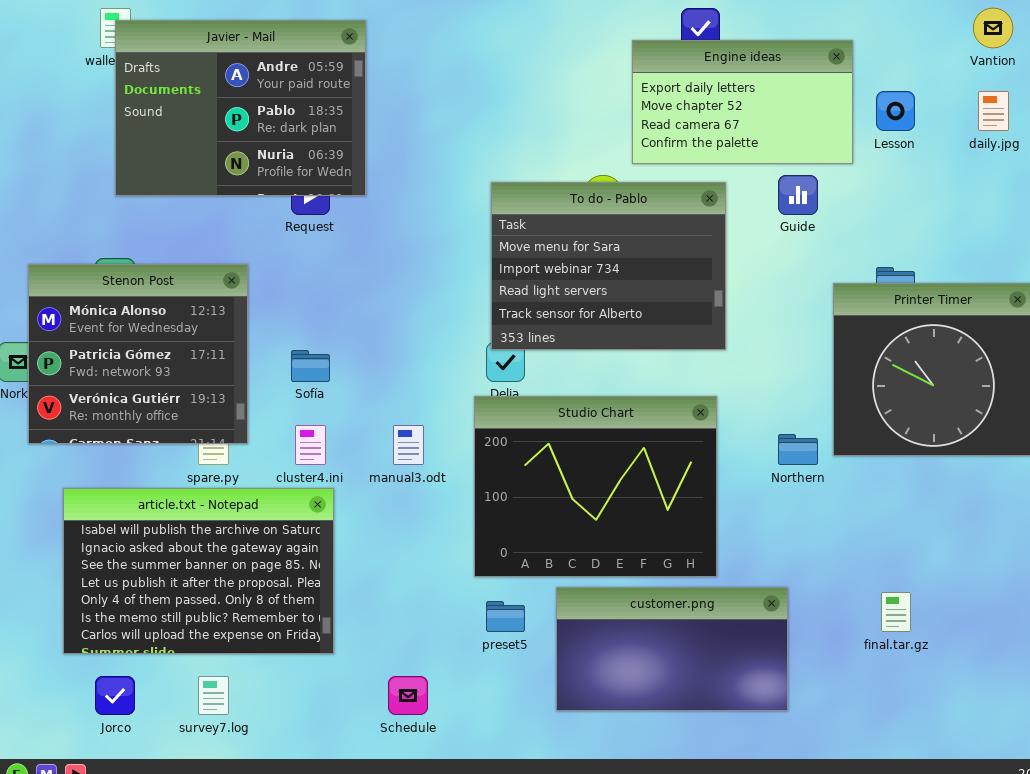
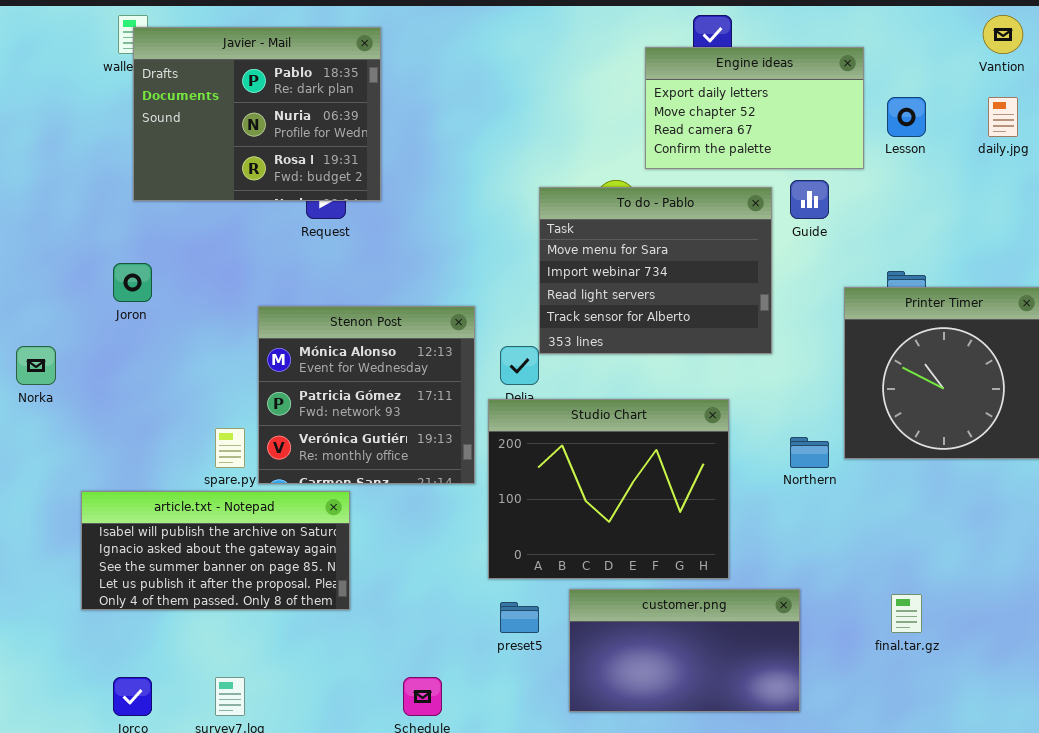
Javier - Mail: [115,20,366,196] -> [133,27,381,201], scrolled down 1 row
To do - Pablo: [491,182,726,350] -> [539,187,772,354], moved
Stenon Post: [28,264,248,444] -> [258,306,475,484], moved
article.txt - Notepad: [63,488,334,654] -> [81,491,350,610], resized

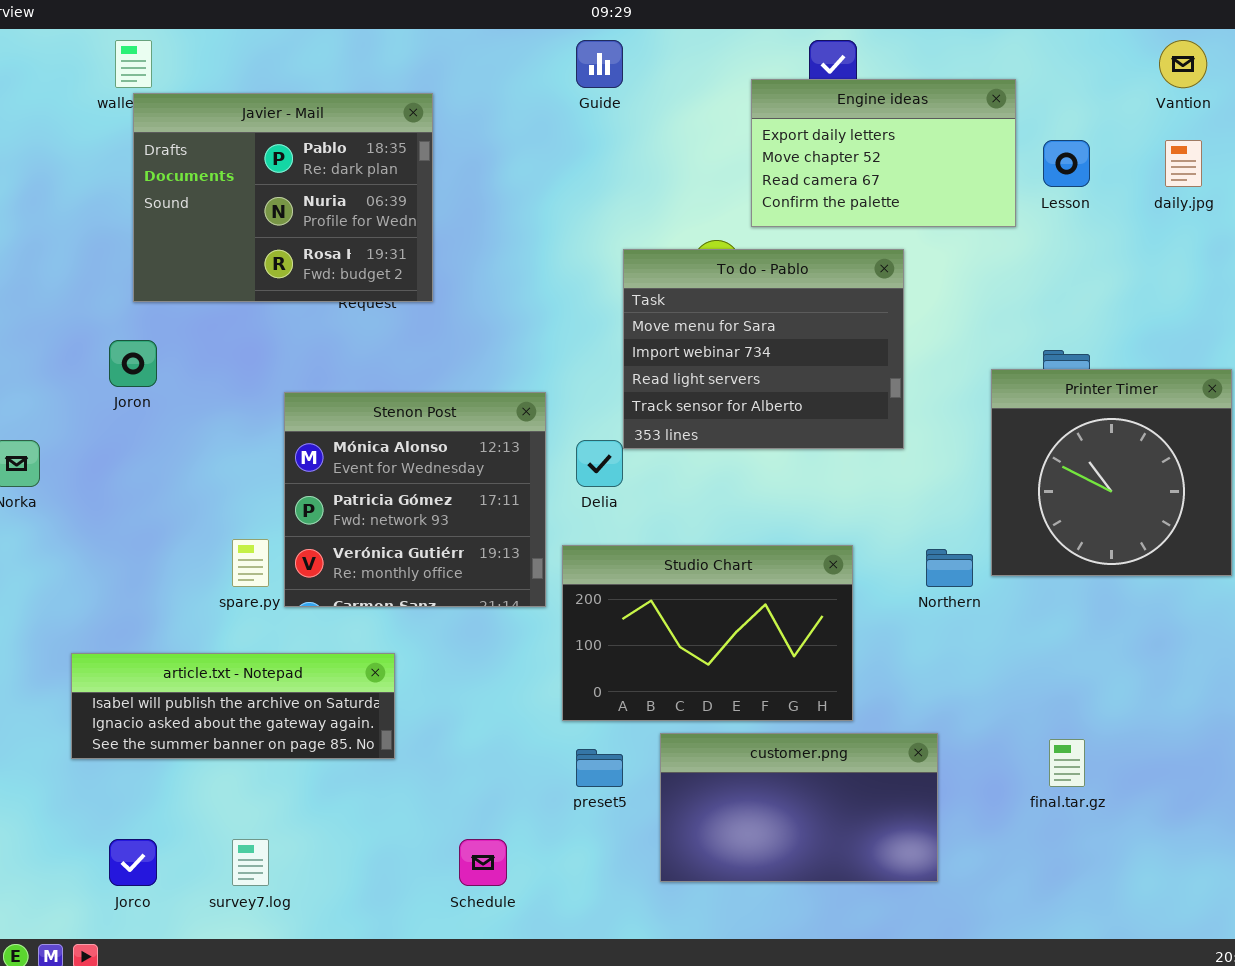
Javier - Mail: [133,27,381,201] -> [133,93,433,302], moved
Guide: [790,180,829,219] -> [576,40,623,88], moved
Studio Chart: [488,399,729,579] -> [562,545,853,721], resized
article.txt - Notepad: [81,491,350,610] -> [71,653,395,759], resized

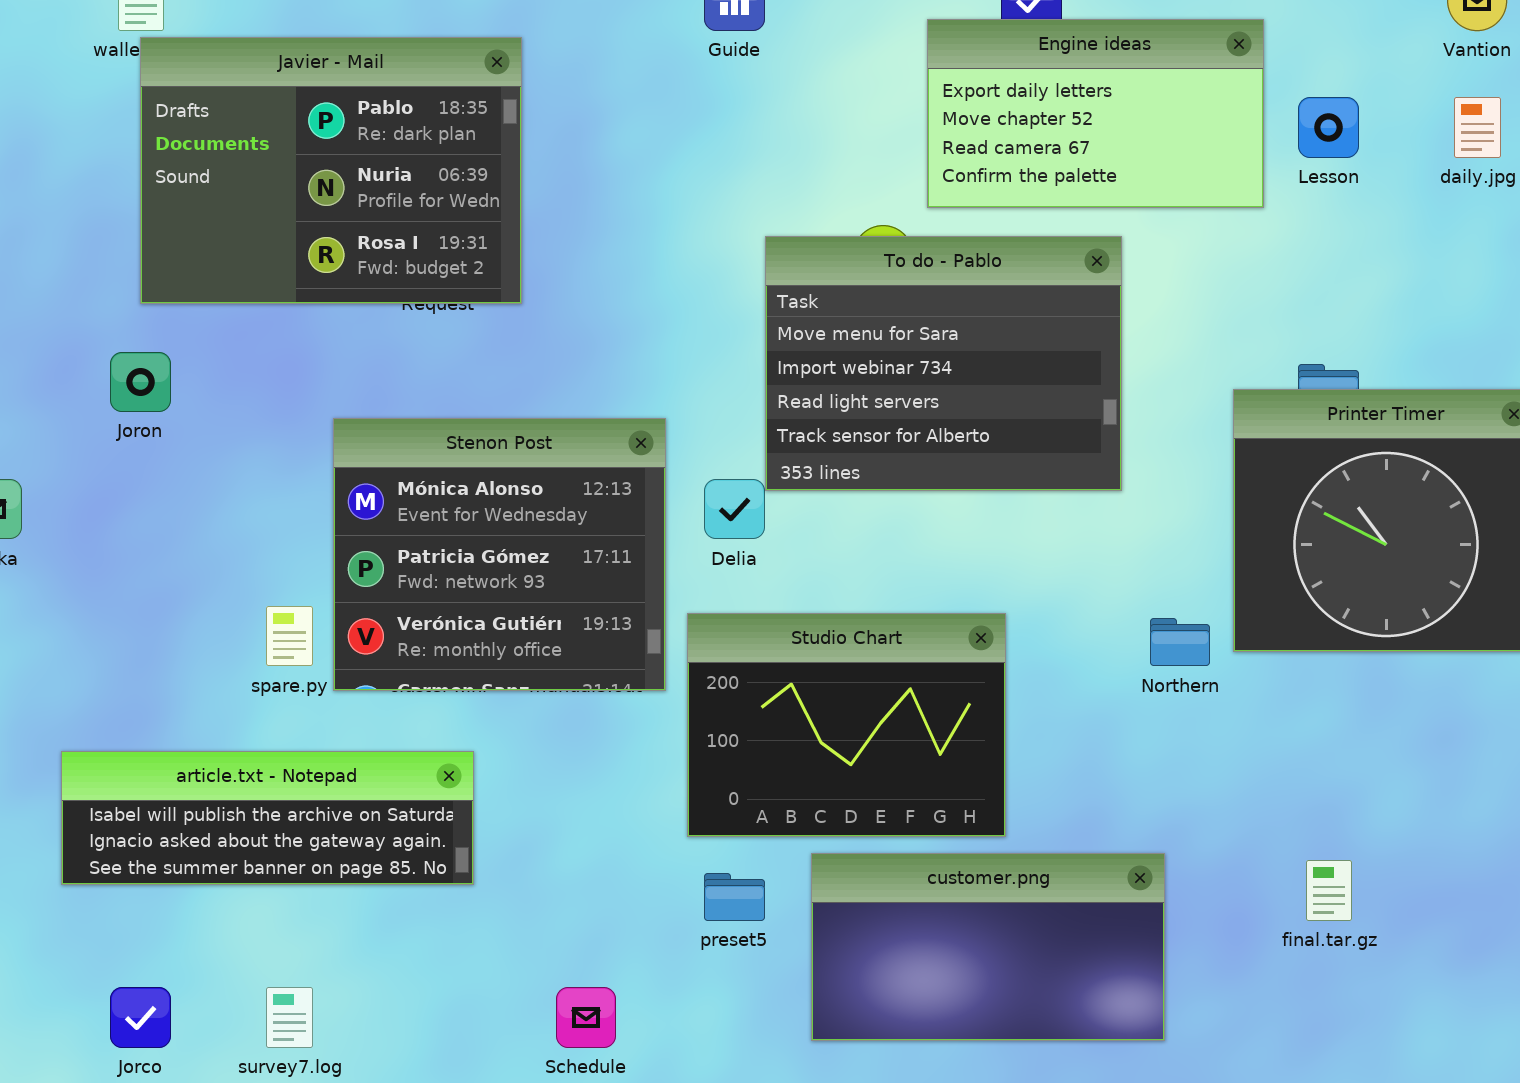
Studio Chart: [562,545,853,721] -> [687,613,1006,837], resized

